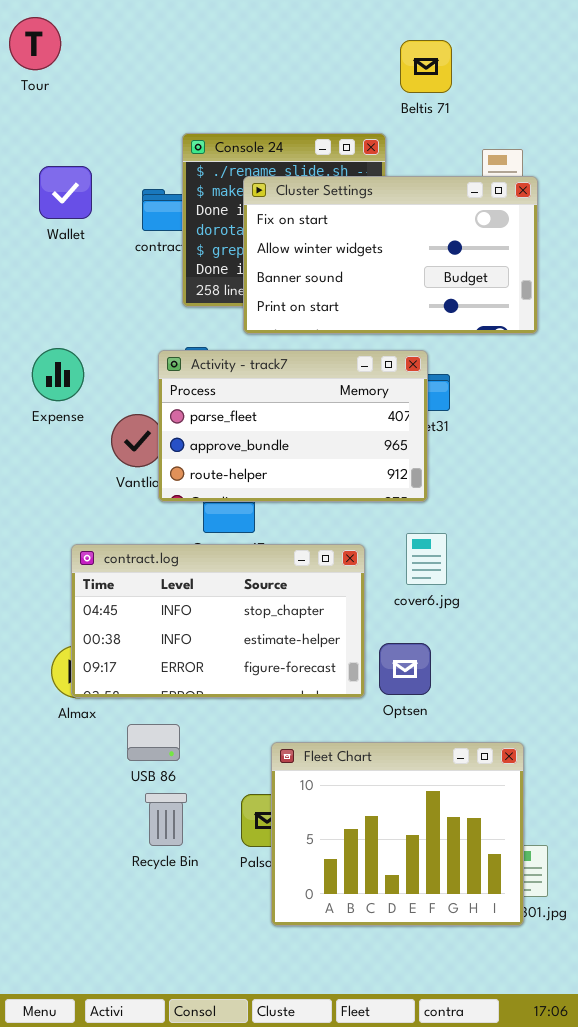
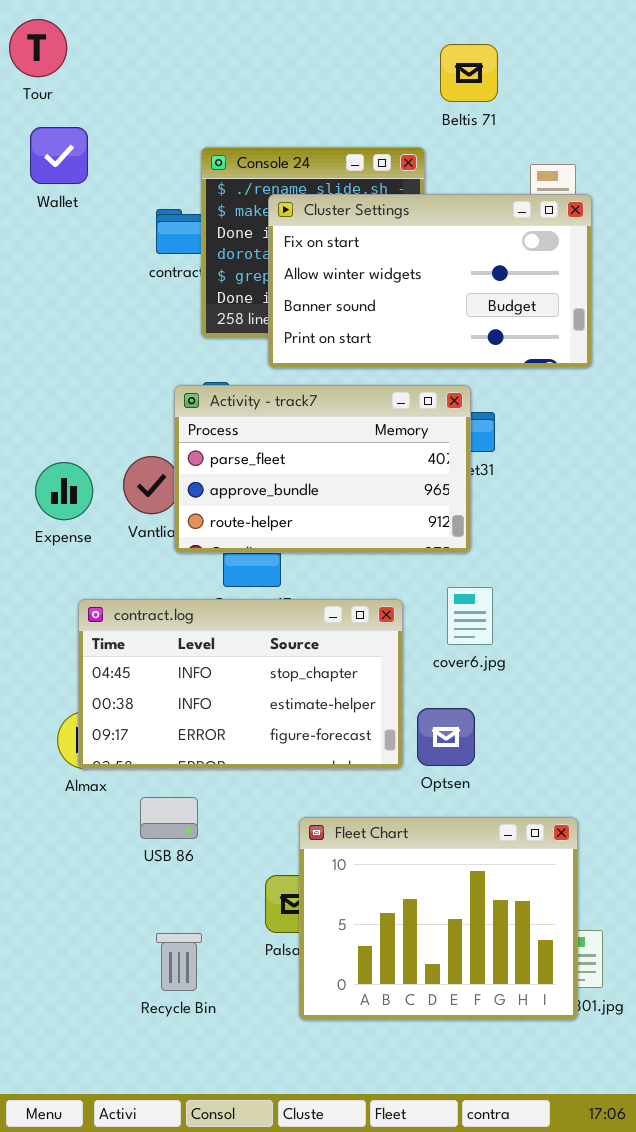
Wallet: [39,166,92,219] -> [30,127,88,184], moved
Expense: [32,348,84,401] -> [35,462,93,520], moved
Recycle Bin: [145,793,187,846] -> [156,933,202,991], moved

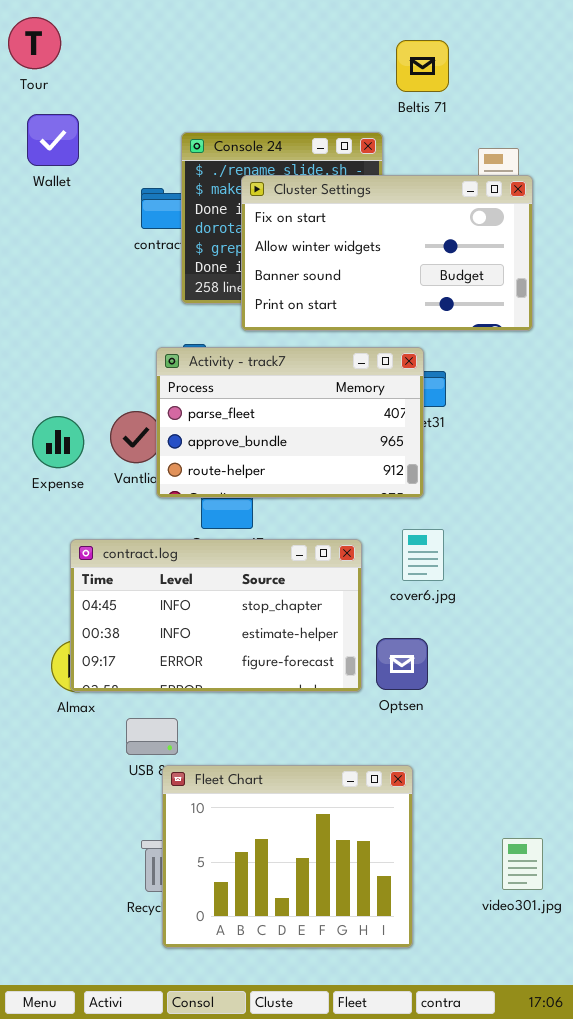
Fleet Chart: [299,817,578,1020] -> [162,765,413,948], moved

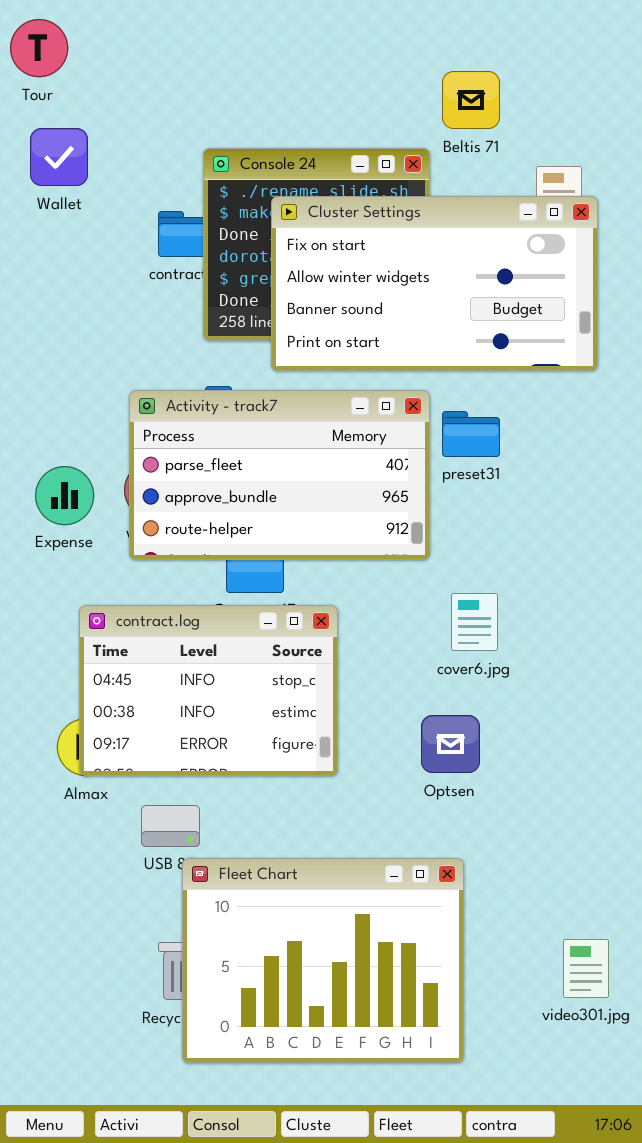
Beltis 71: [396,40,449,92] -> [442,71,500,129], moved
Activity - track7: [156,347,424,498] -> [129,390,430,560], moved
contract.log: [70,539,362,692] -> [79,605,338,776], resized

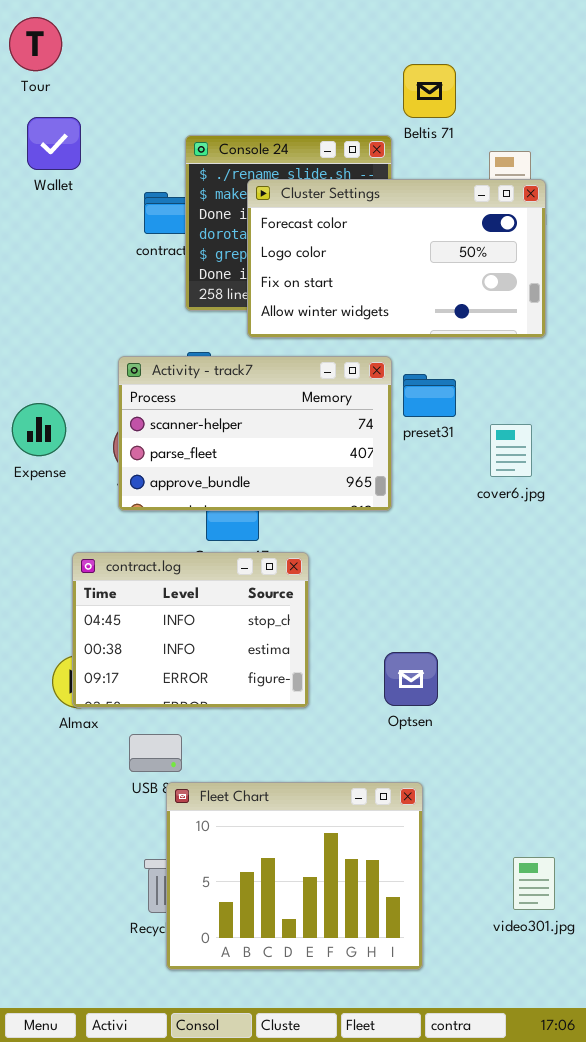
Cluster Settings: [271,196,598,371] -> [247,179,546,338], scrolled up 2 rows
Activity - track7: [129,390,430,560] -> [118,356,392,511], scrolled up 1 row
Expense: [35,466,94,525] -> [12,403,66,456], moved
cover6.jpg: [451,593,498,651] -> [490,424,532,477], moved

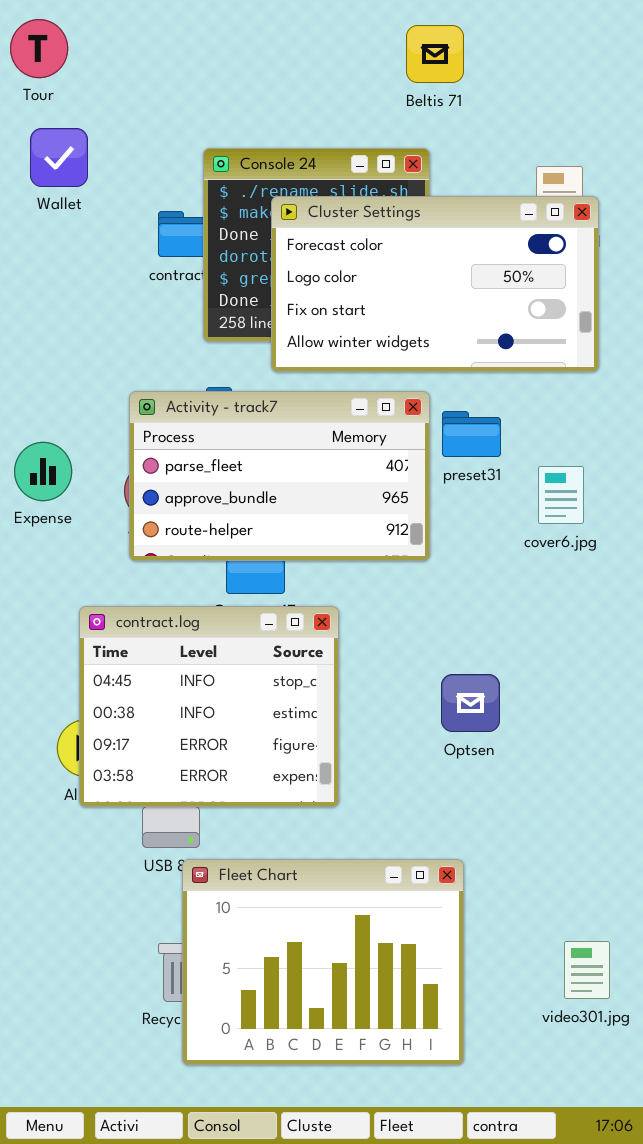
Beltis 71: [403,64,456,118] -> [406,25,464,83], moved
Activity - track7: [118,356,392,511] -> [129,391,430,561], scrolled down 1 row
contract.log: [72,552,309,708] -> [79,606,339,807], resized
Optsen: [384,652,438,706] -> [441,674,500,732], moved

